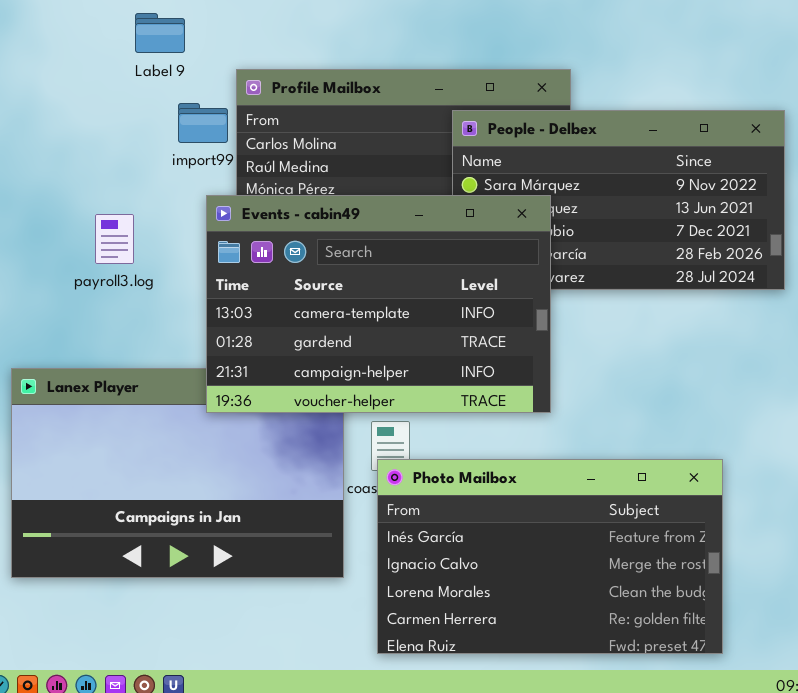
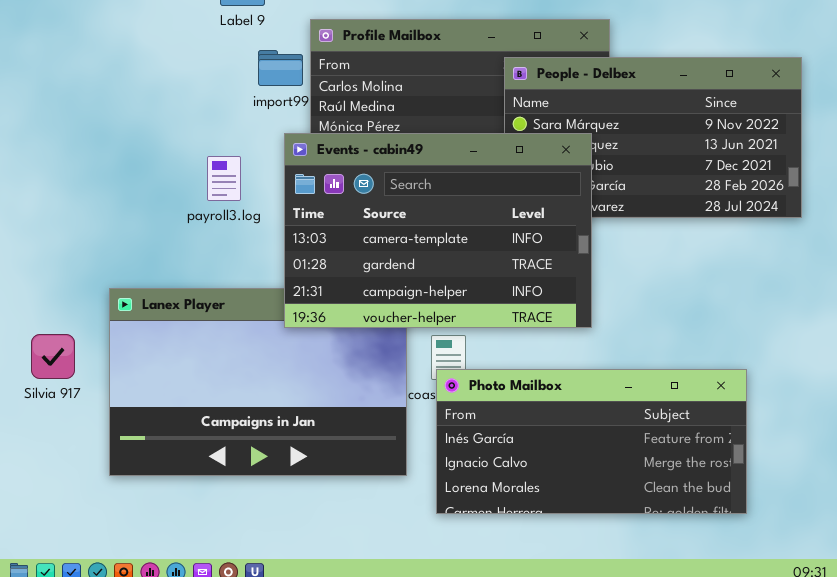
payroll3.log: [95,214,134,264] -> [207,156,241,201], moved
Photo Mailbox: [377,459,723,654] -> [436,369,747,514], resized

